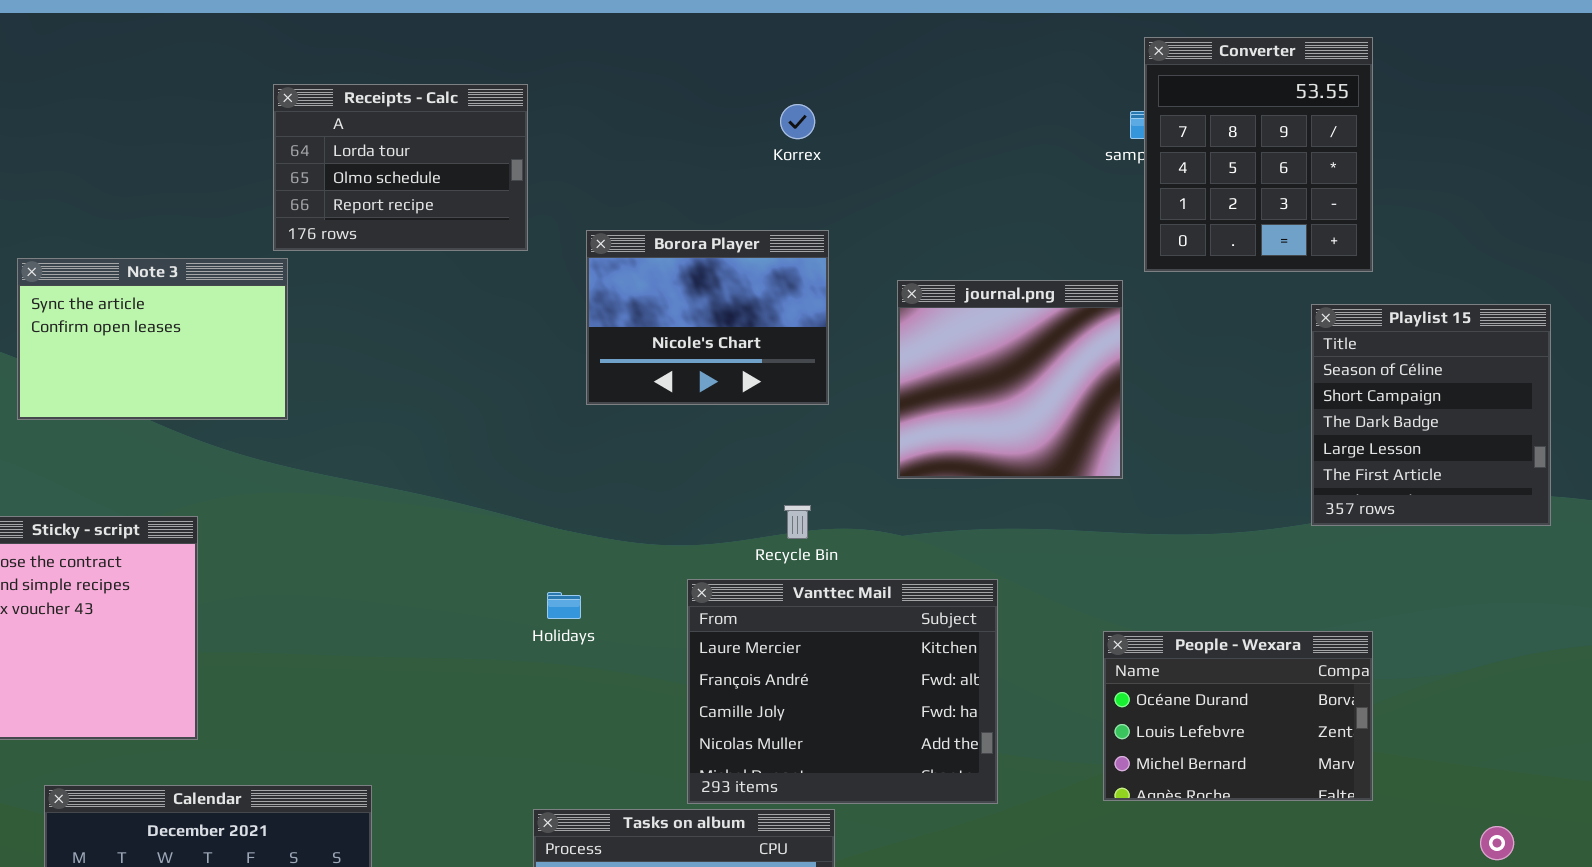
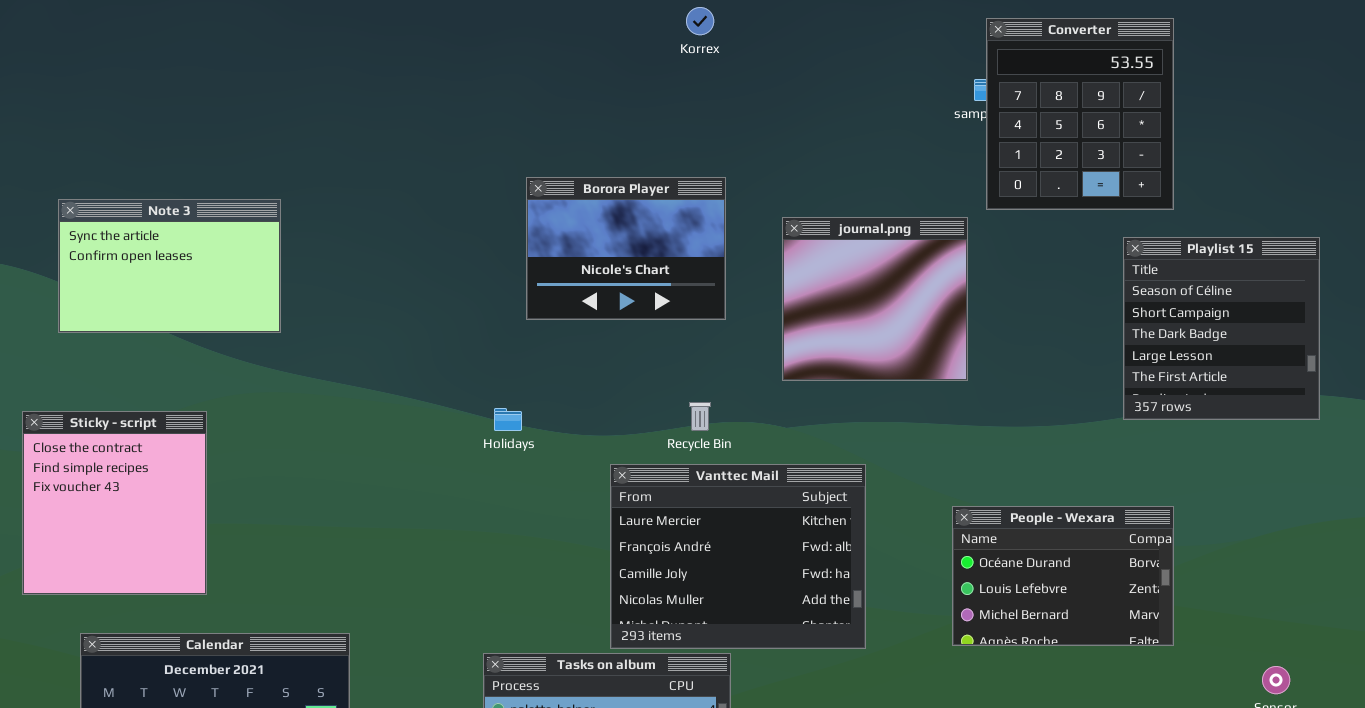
Receipts - Calc: [273,84,528,251] -> none, closed
Korrex: [780,104,815,139] -> [686,7,714,35], moved
Holidays: [547,592,581,619] -> [494,408,522,431], moved

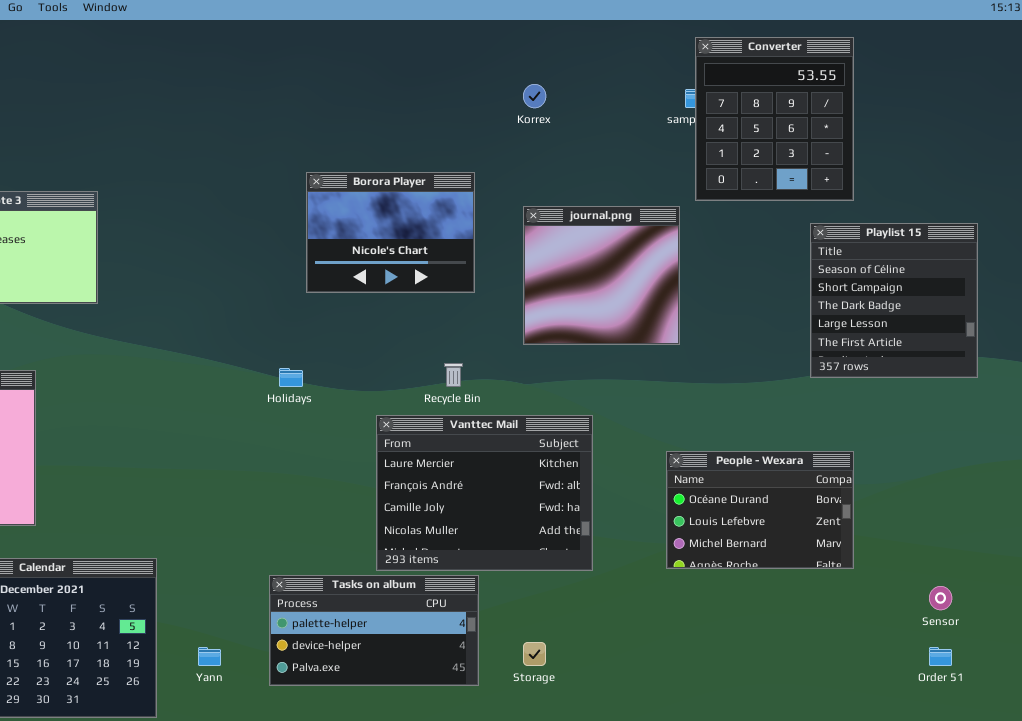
Korrex: [686,7,714,35] -> [523,84,546,108], moved

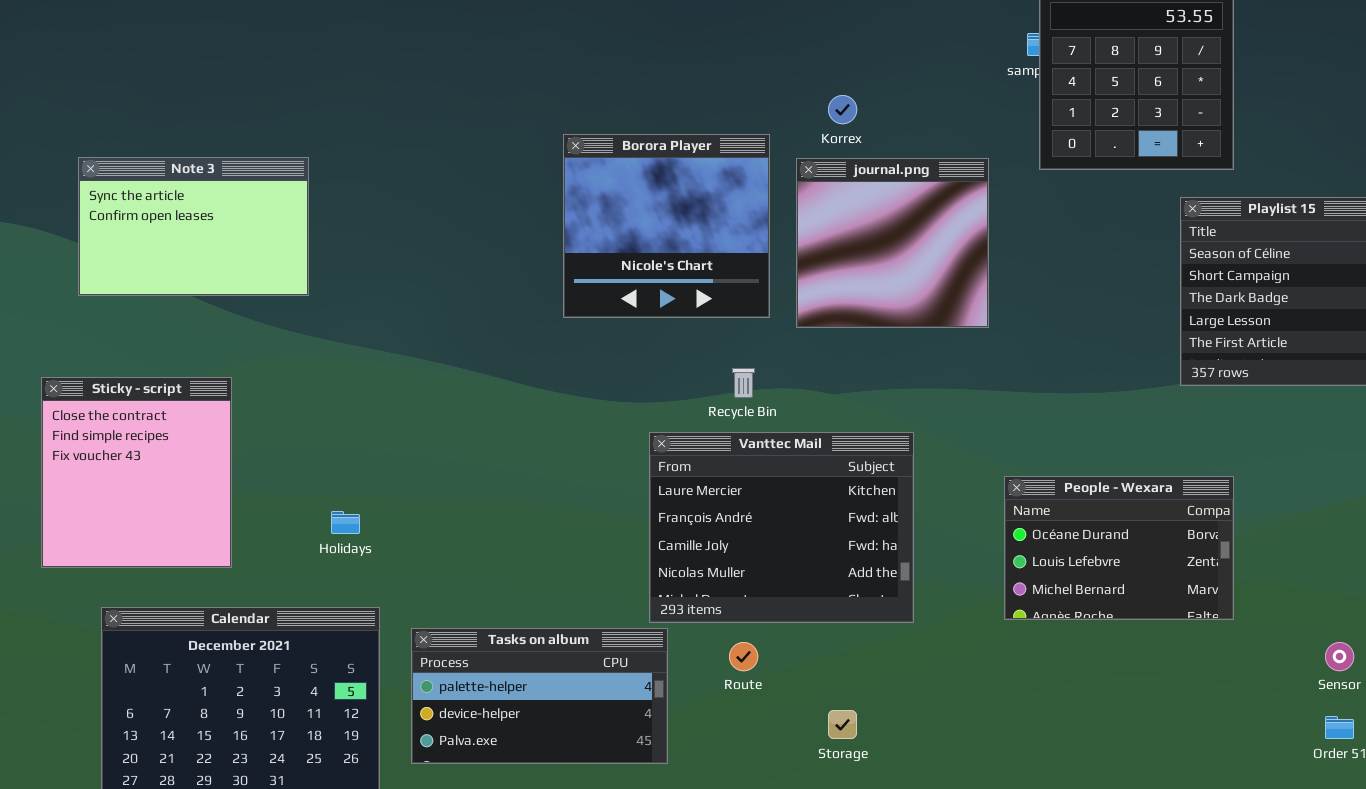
Korrex: [523,84,546,108] -> [828,95,857,124], moved
Borora Player: [306,172,475,293] -> [563,134,770,318], resized
journal.png: [523,206,680,345] -> [796,158,989,328], moved
Holidays: [279,368,303,387] -> [331,511,360,534], moved
Tasks on album: [269,575,479,686] -> [411,628,668,764], moved

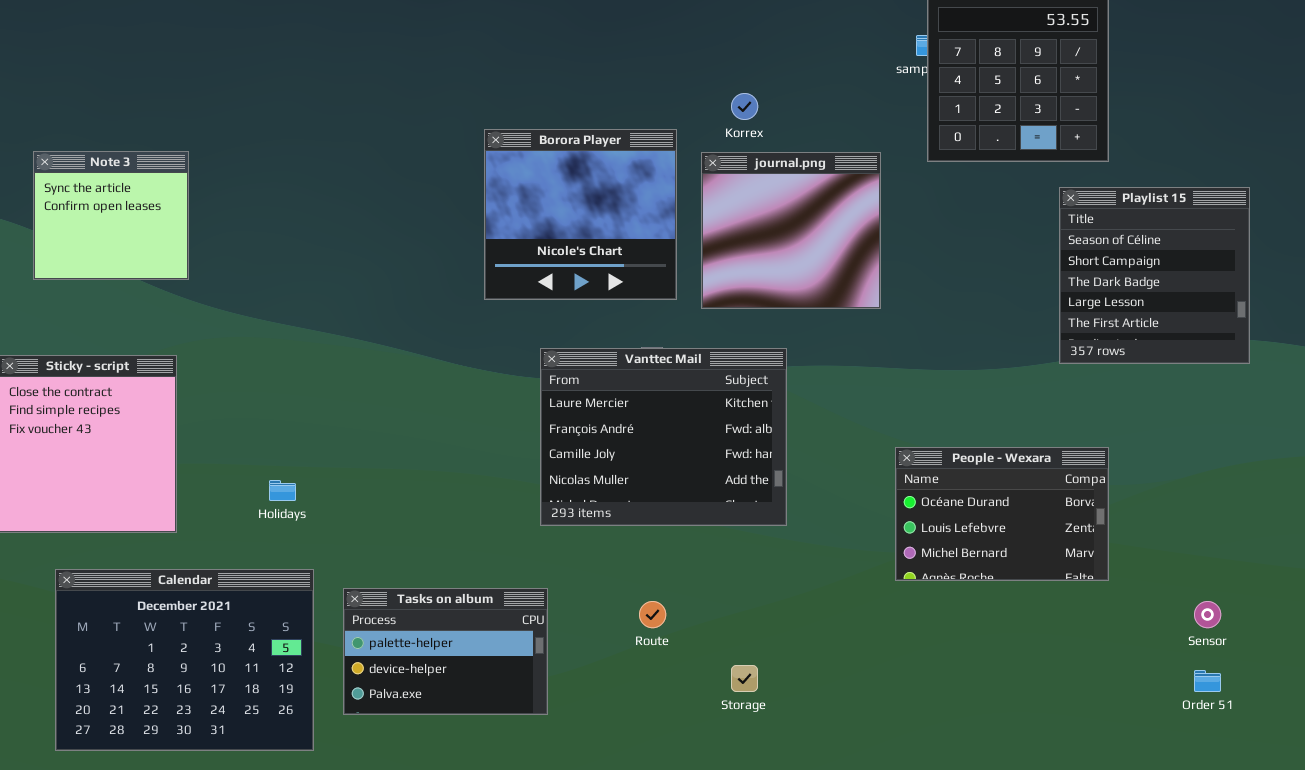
Note 3: [78,157,309,296] -> [33,151,189,280], resized
Vanttec Mail: [649,432,914,623] -> [540,348,787,526], moved
Tasks on album: [411,628,668,764] -> [343,588,548,715], resized

